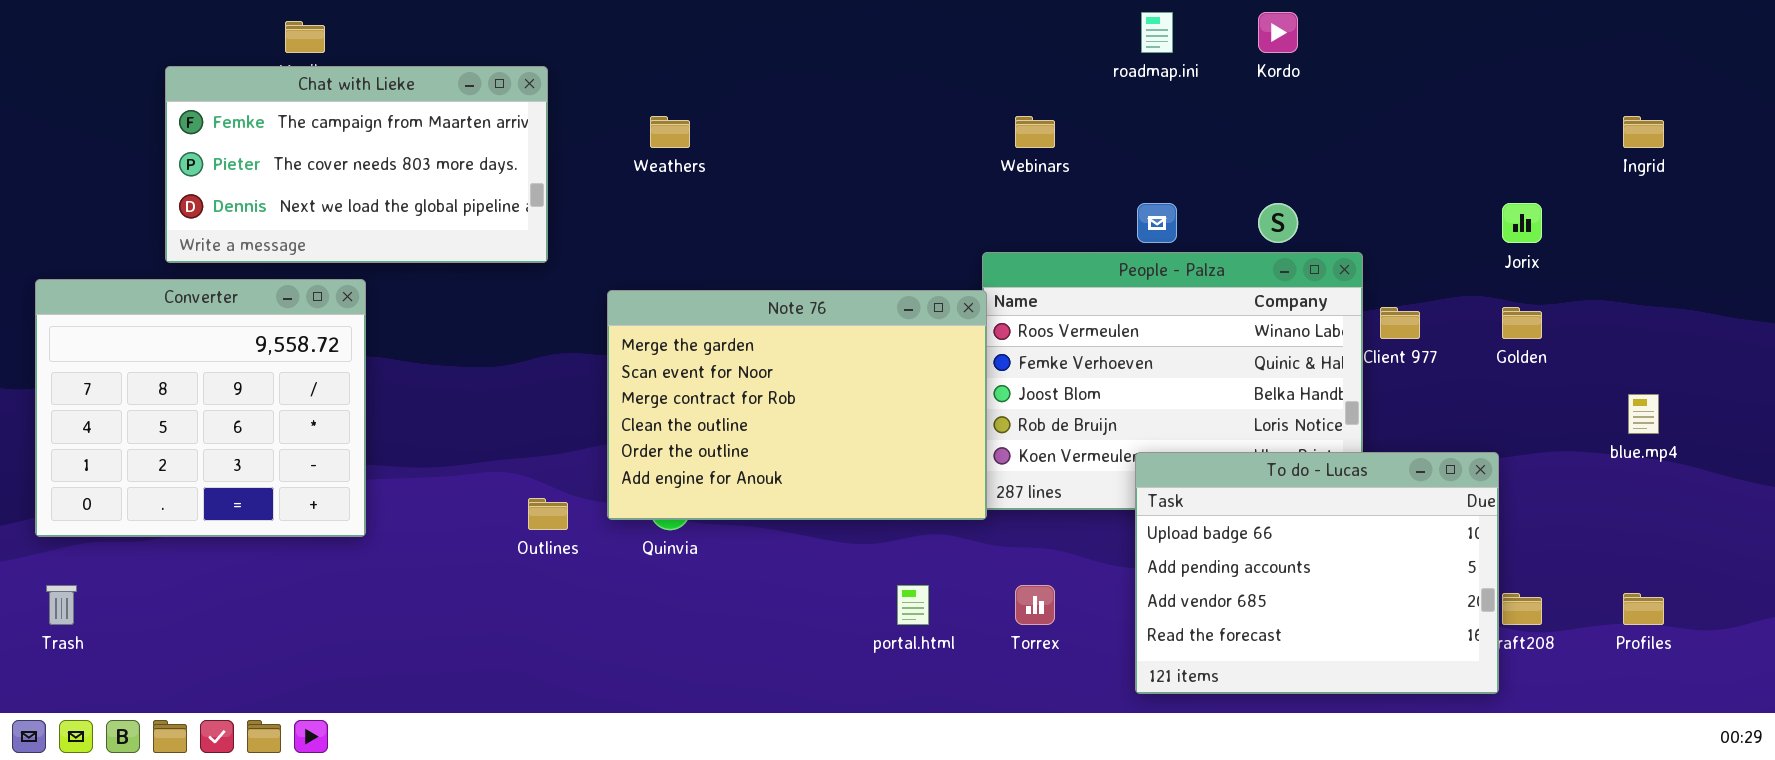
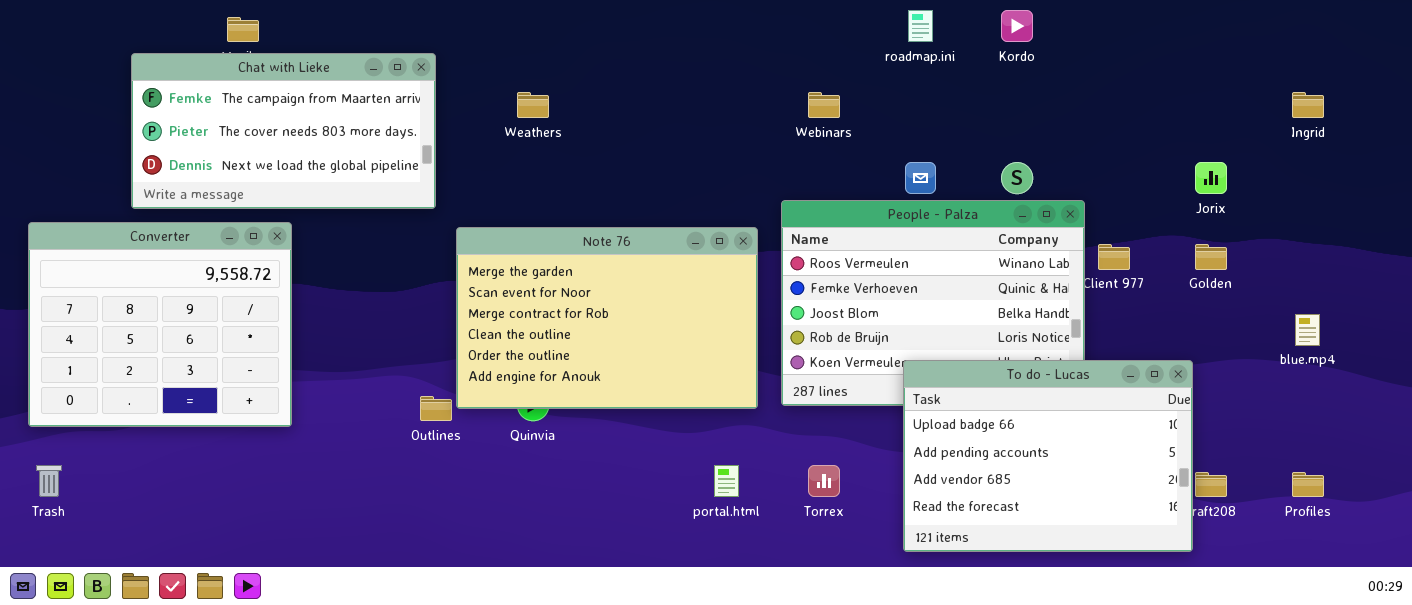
Note 76: [607,290,987,520] -> [456,227,758,409], moved

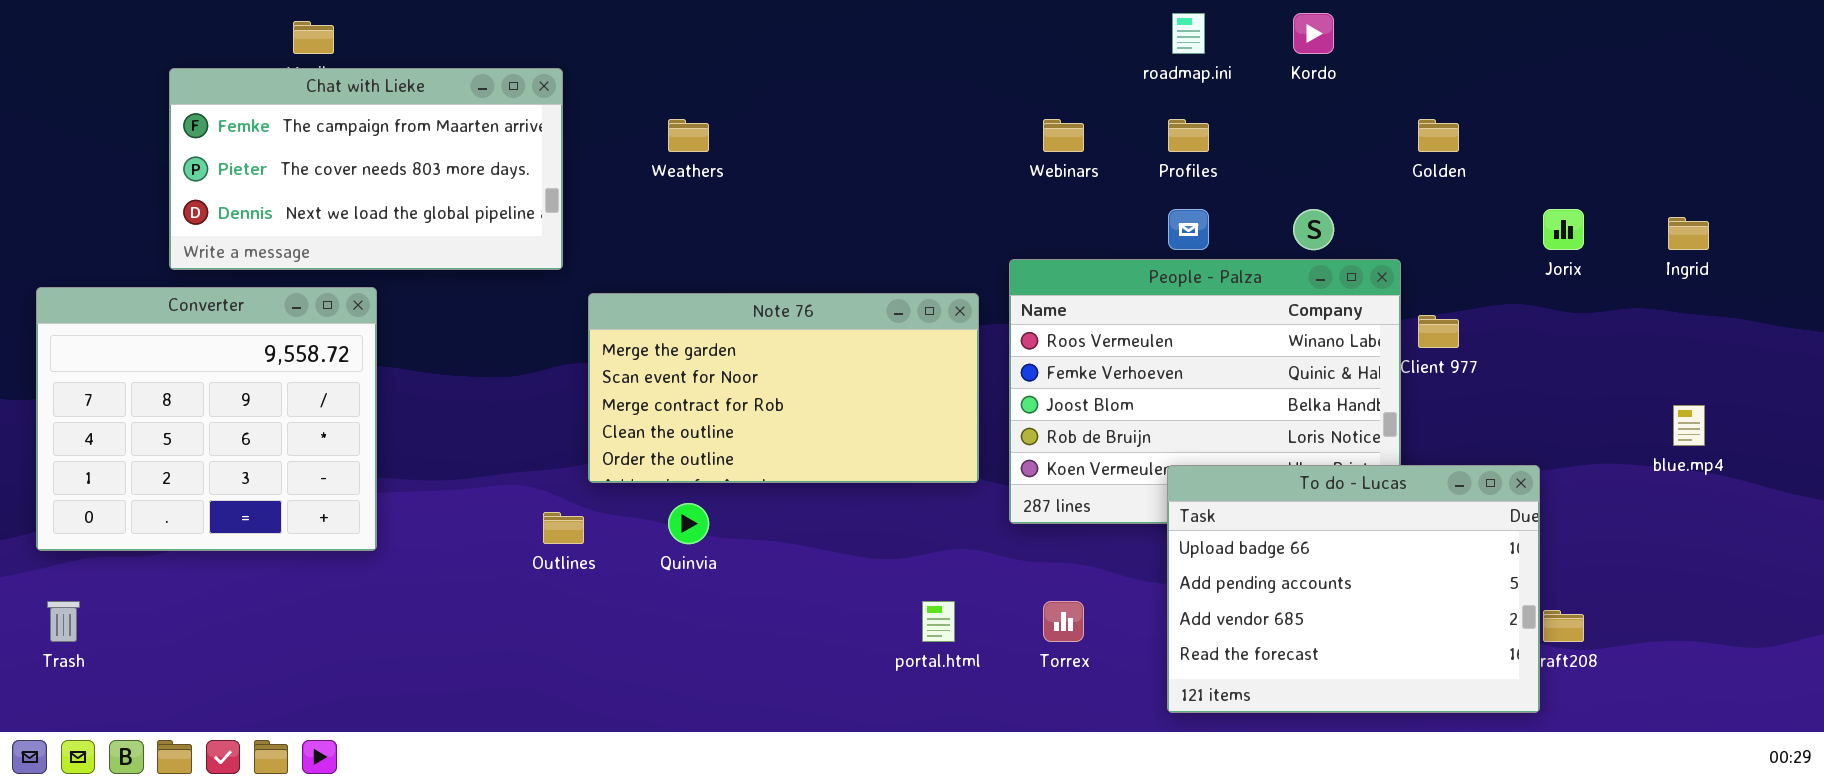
Ingrid: [1292,92,1324,118] -> [1668,217,1709,250], moved
Note 76: [456,227,758,409] -> [588,293,979,483], resized
Golden: [1195,244,1227,270] -> [1418,119,1459,152], moved
Profiles: [1292,472,1324,497] -> [1168,119,1209,152], moved

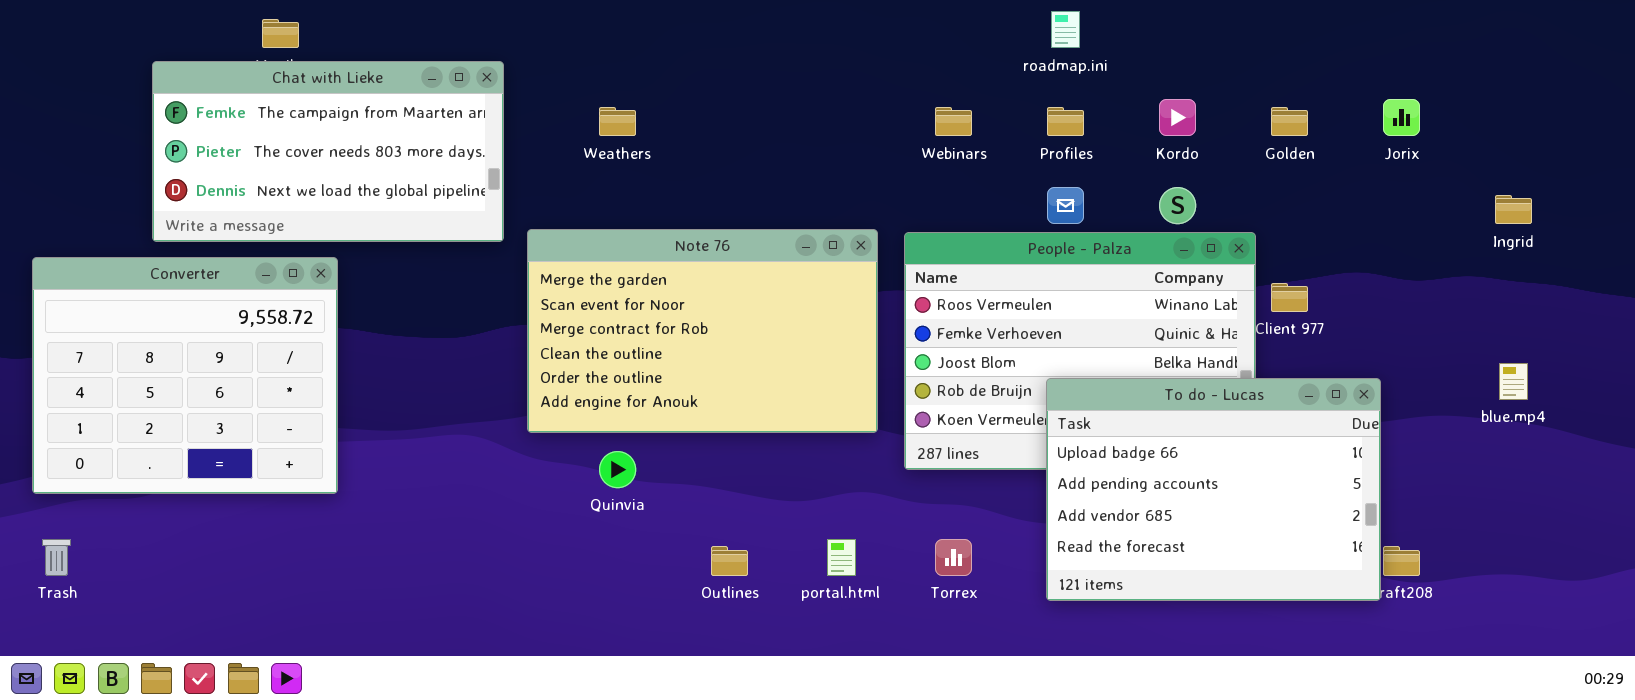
Kordo: [1293,13,1334,54] -> [1159,99,1196,136], moved
Jorix: [1543,209,1584,250] -> [1383,99,1420,136], moved
Note 76: [588,293,979,483] -> [527,229,878,433], resized
To do - Lucas: [1167,465,1540,713] -> [1046,378,1381,601], moved
Outlines: [543,512,584,544] -> [711,546,748,576], moved

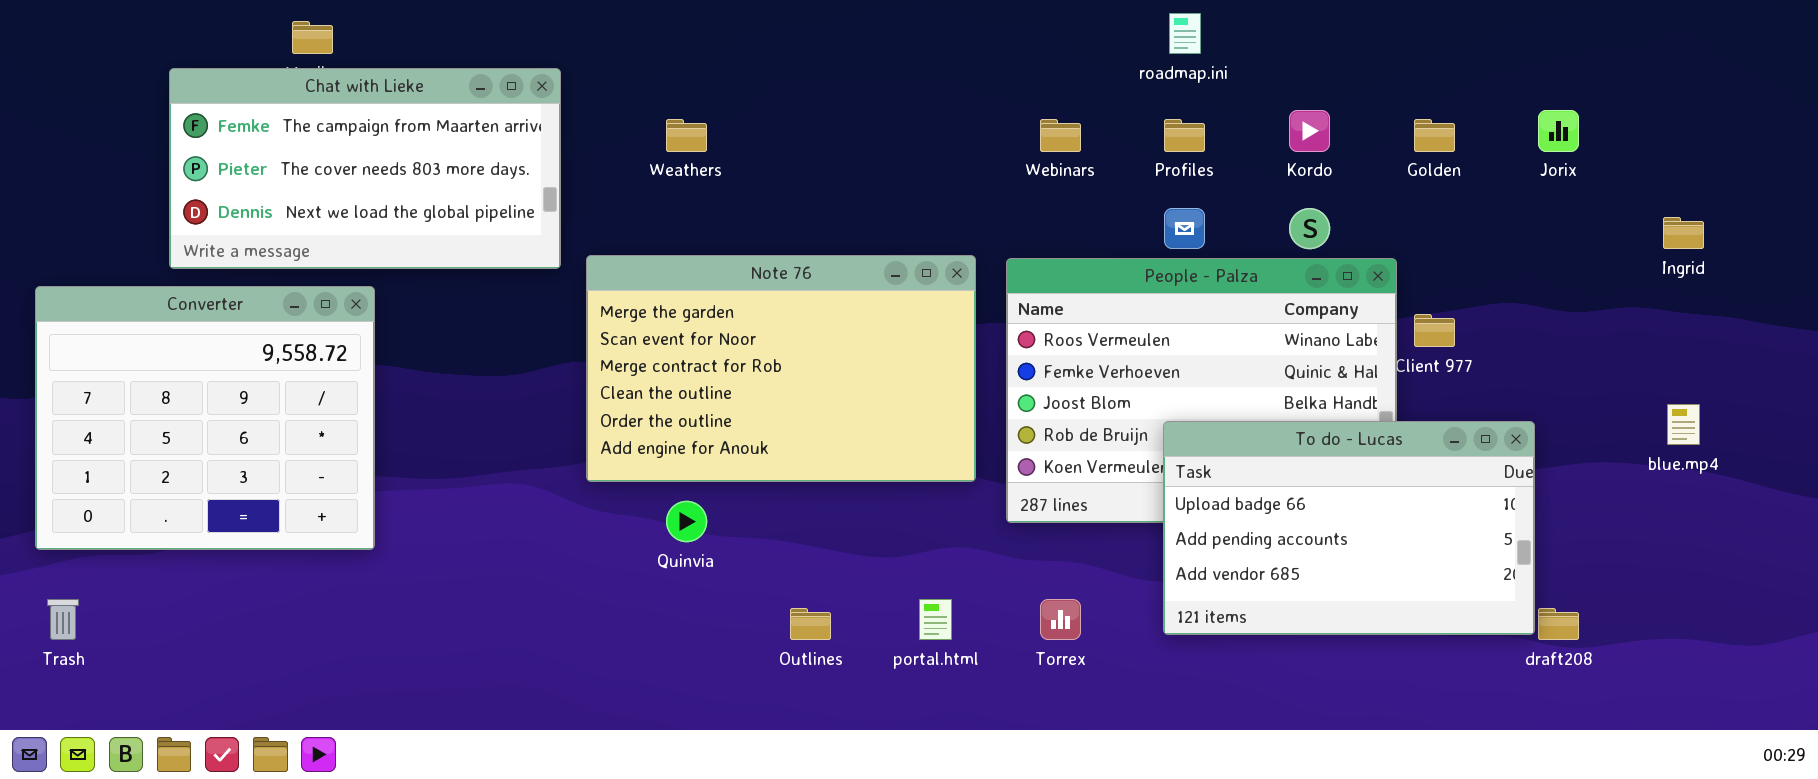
To do - Lucas: [1046,378,1381,601] -> [1163,421,1535,635], resized

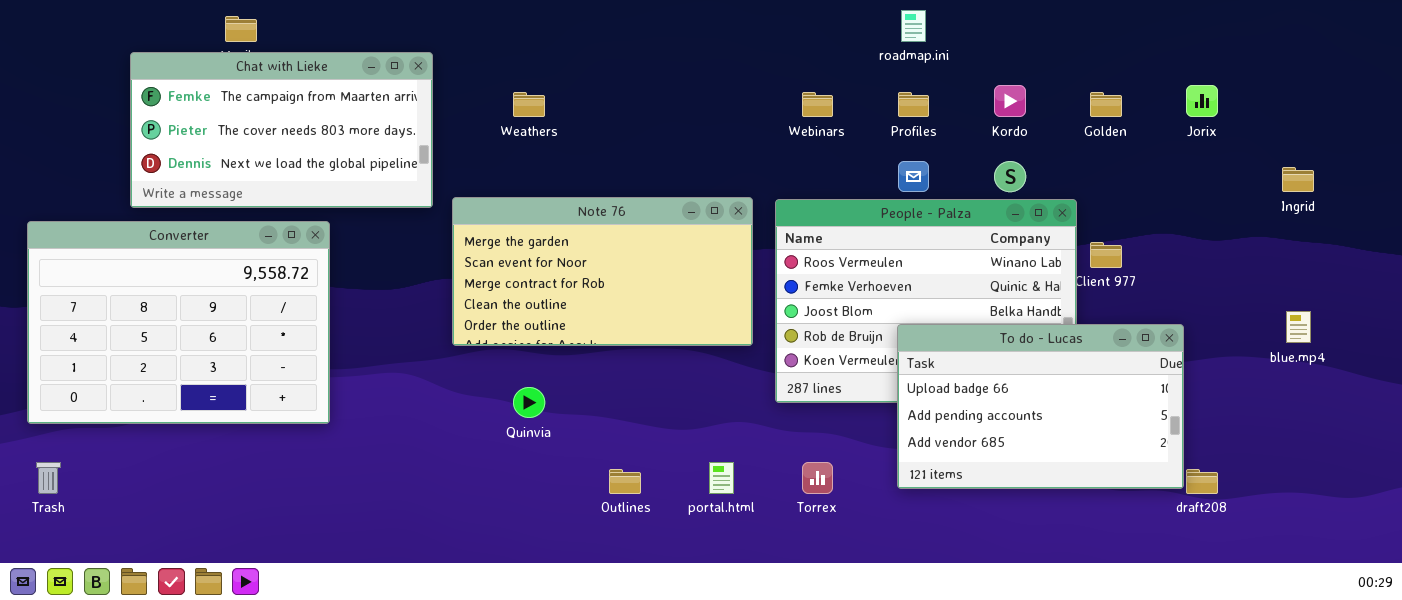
Note 76: [586,255,976,482] -> [452,197,753,346], resized
Converter: [35,286,375,550] -> [27,221,330,424], resized

